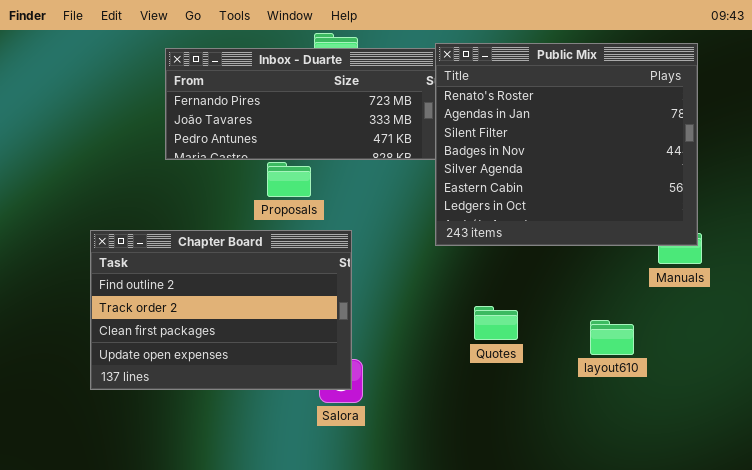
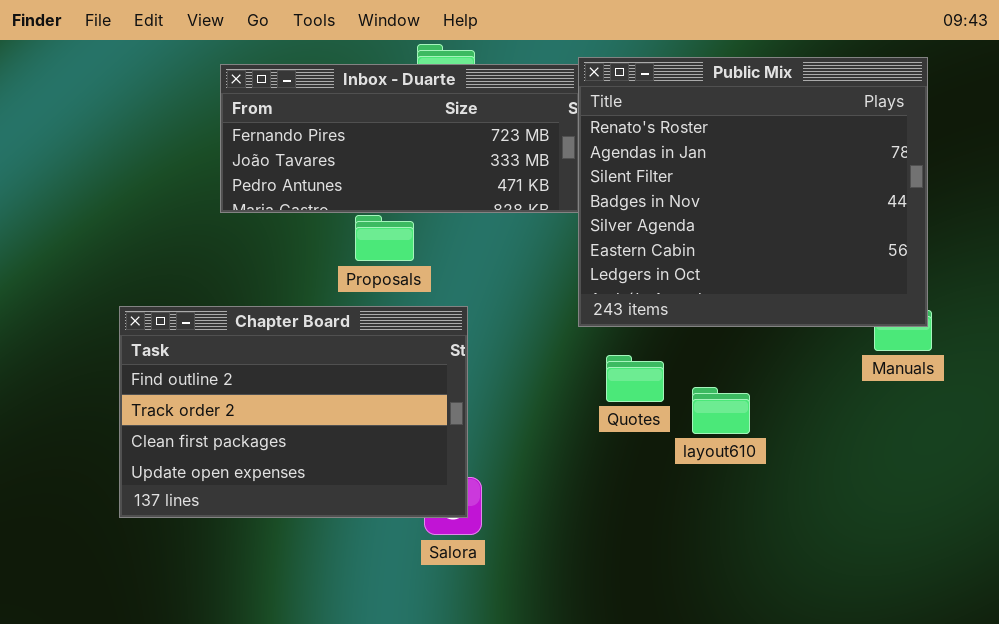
Quotes: [474,306,518,340] -> [606,355,664,402], moved
layout610: [590,320,634,355] -> [692,387,750,434], moved

